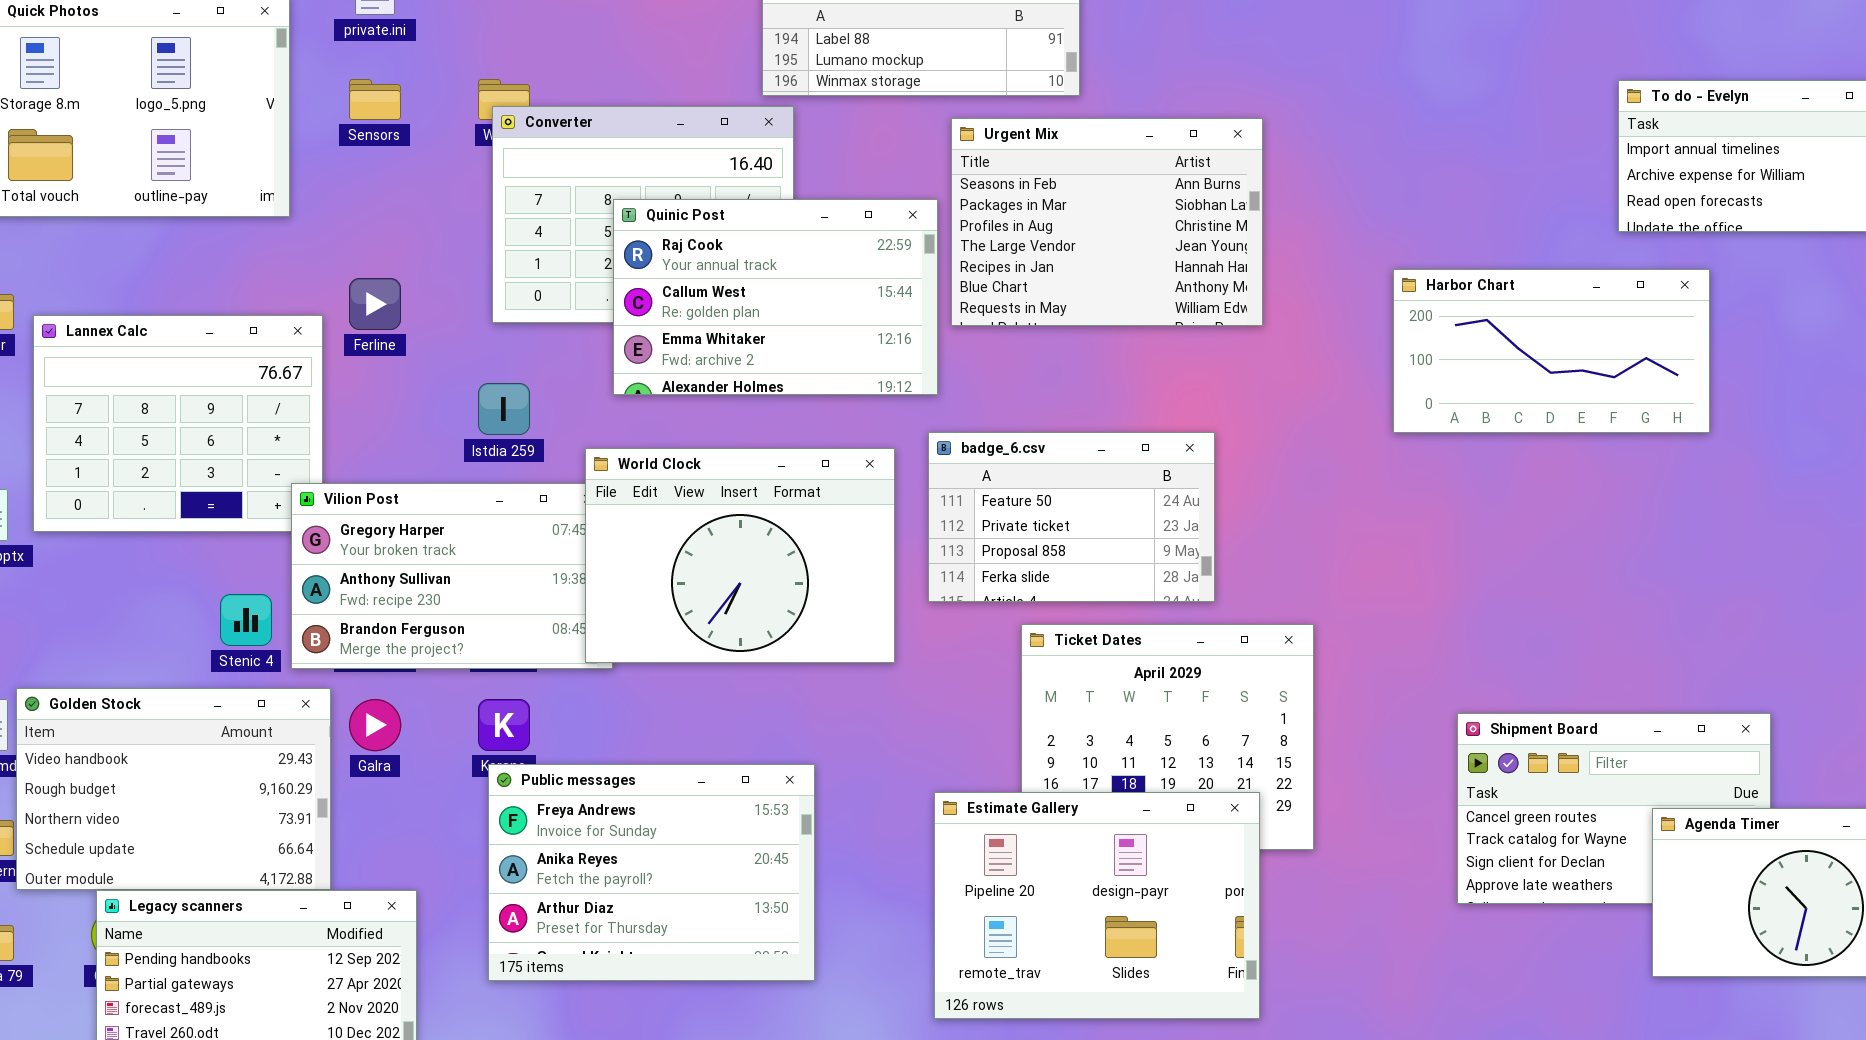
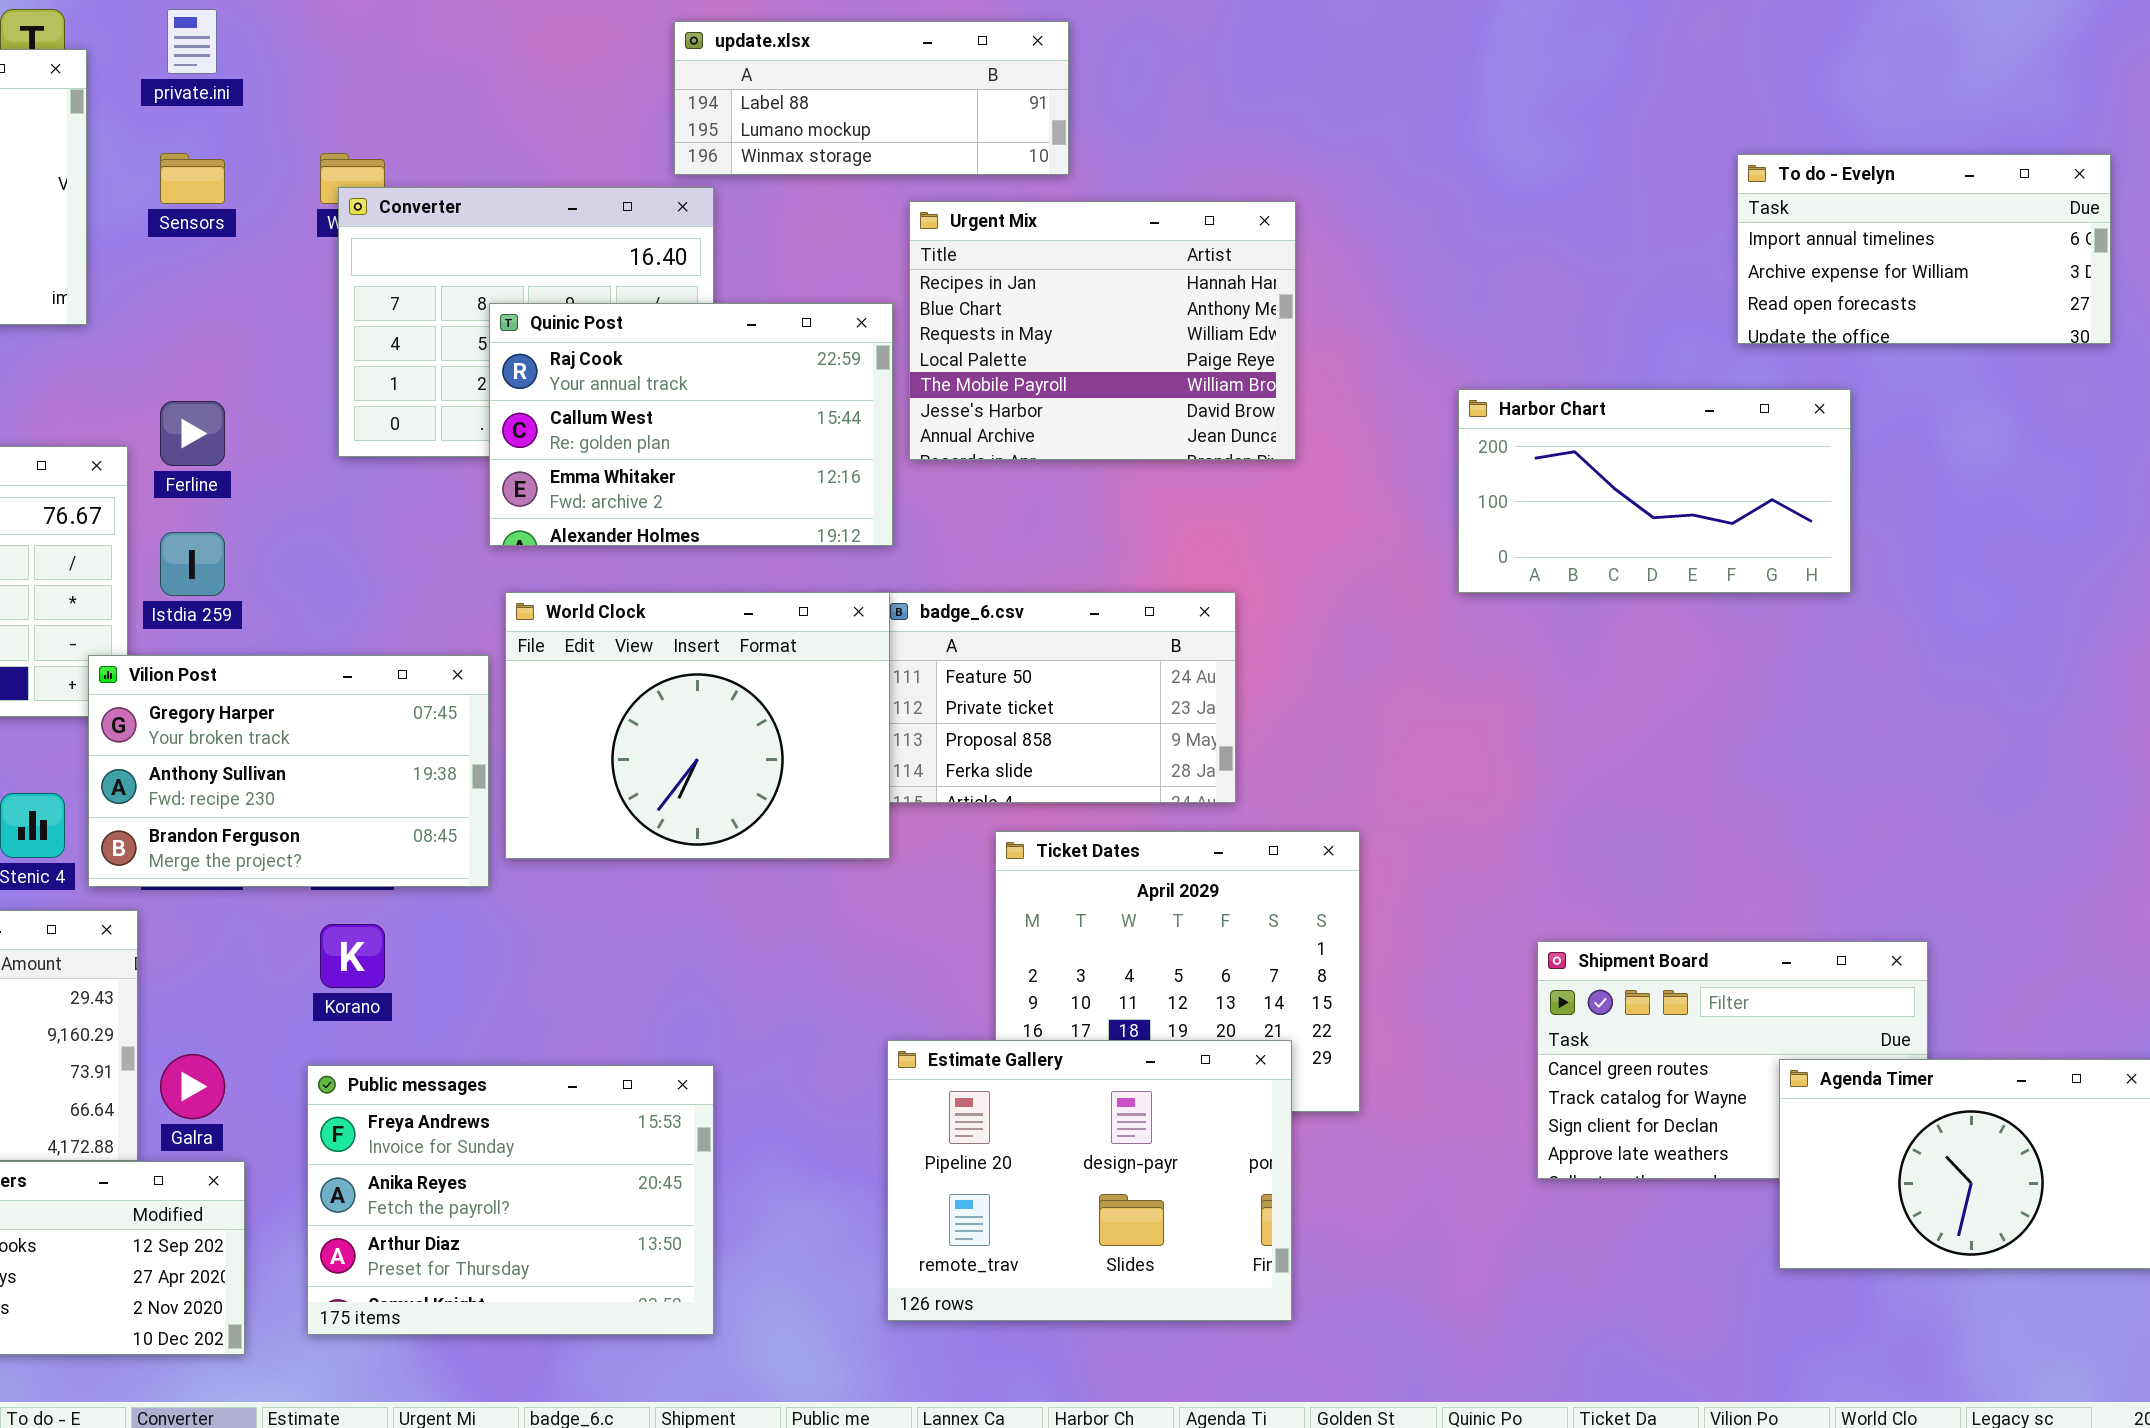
Urgent Mix: [951,118,1263,326] -> [909,201,1296,460], scrolled down 4 rows
Istdia 259: [478,383,530,435] -> [160,532,225,596], moved
World Clock: [585,448,895,663] -> [505,592,890,859], moved
Galra: [349,699,401,751] -> [160,1054,225,1119], moved
Public messages: [488,764,815,981] -> [307,1065,714,1335], moved

